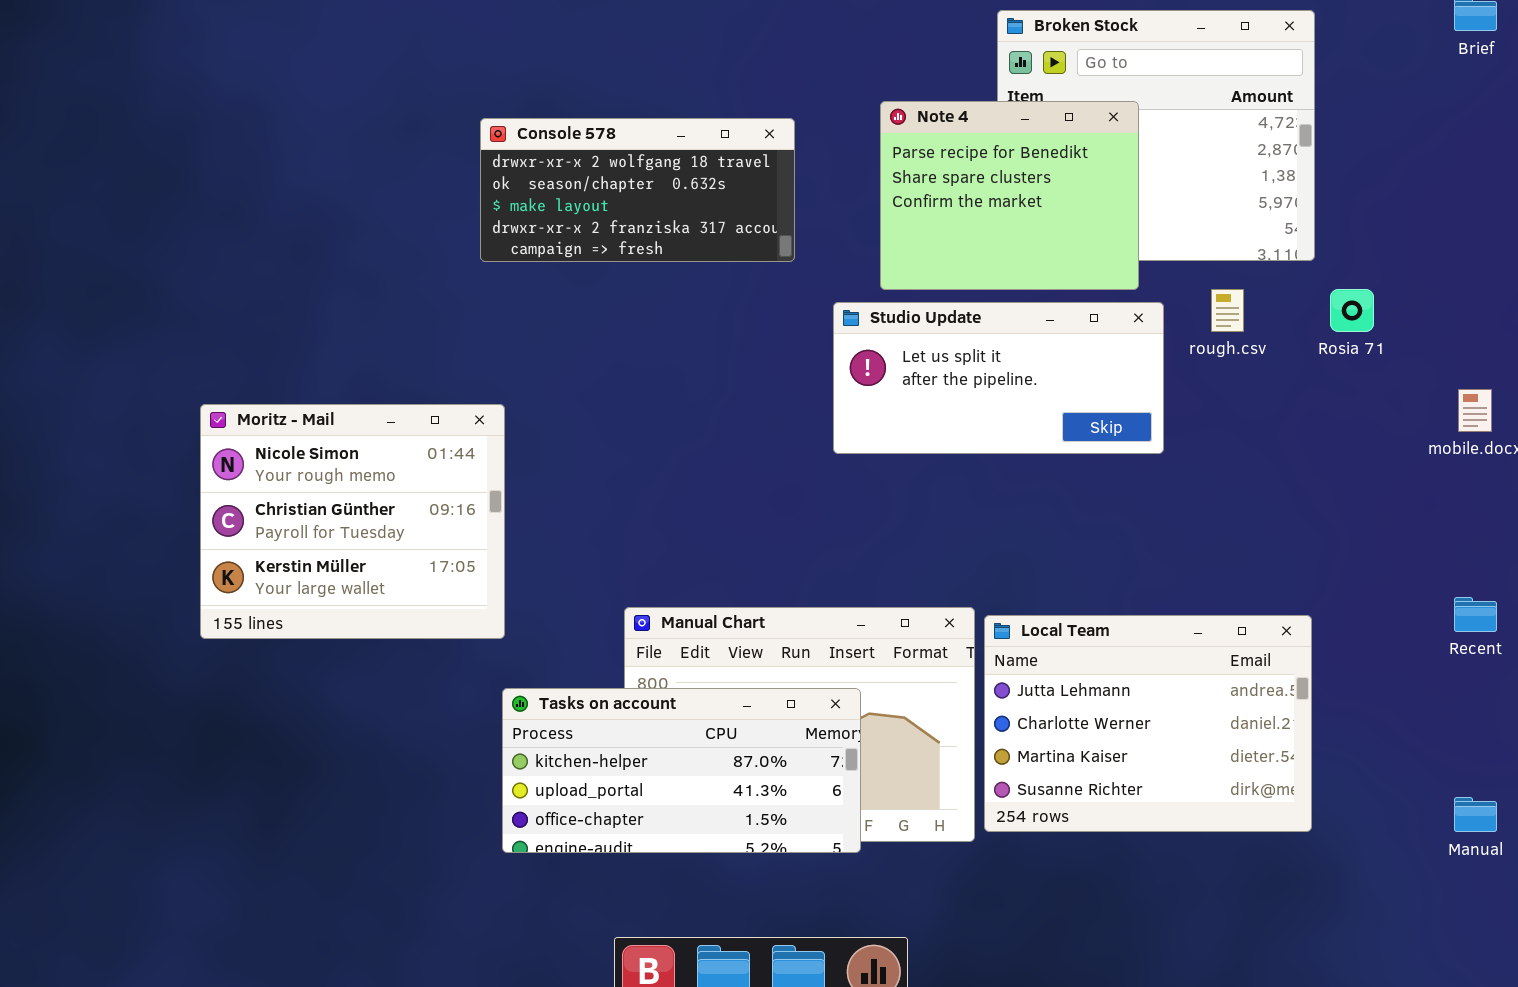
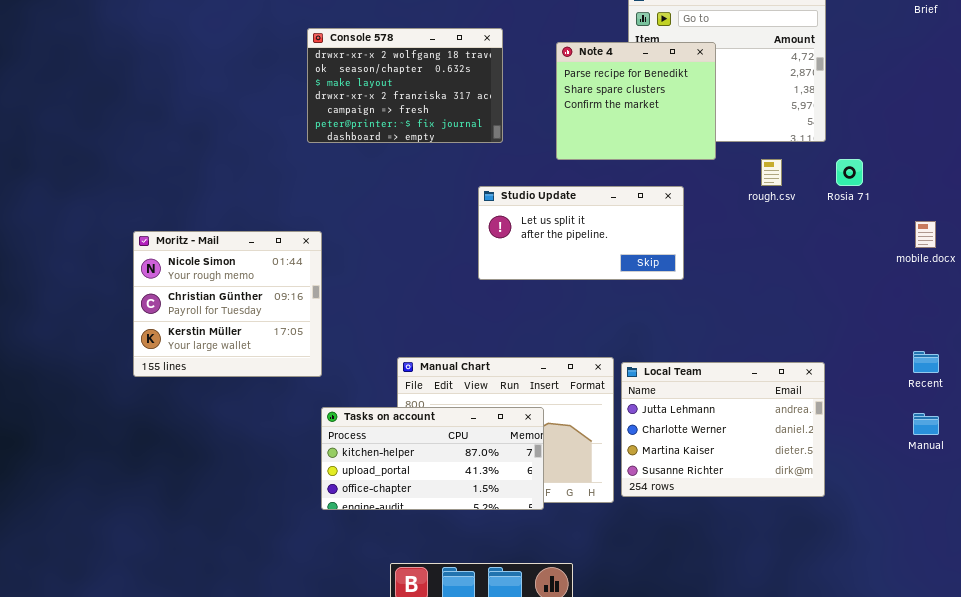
Console 578: [480,118,795,262] -> [307,28,503,143], resized
Studio Update: [833,302,1164,454] -> [478,186,684,280], moved
Manual: [1454,797,1497,832] -> [913,413,939,435], moved

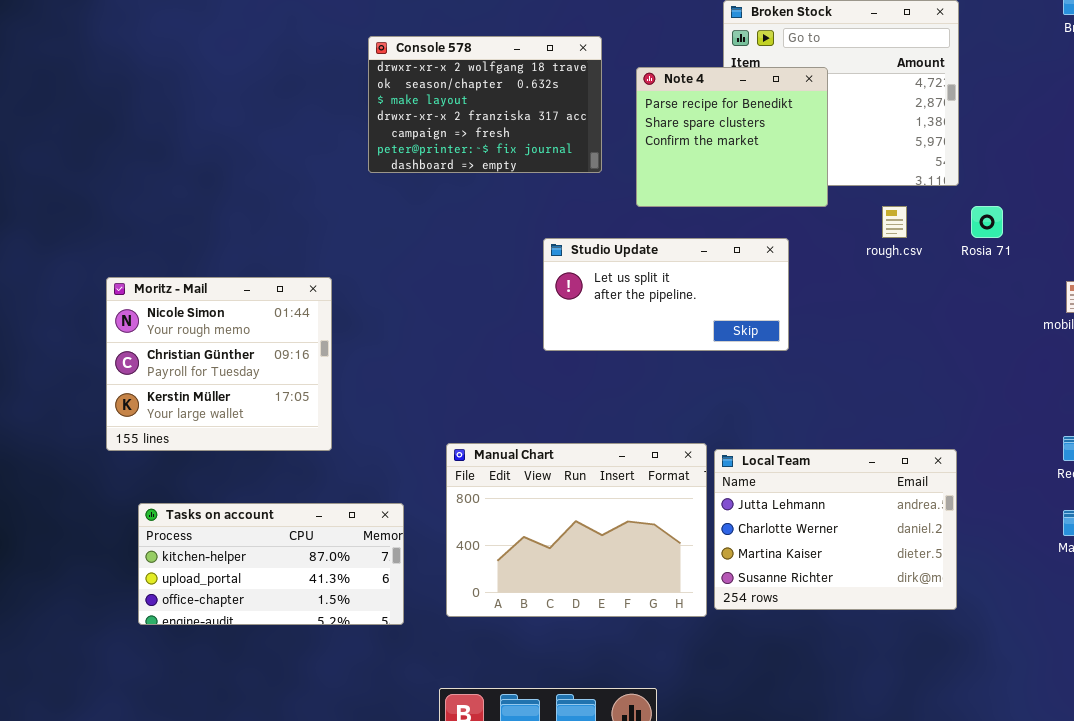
Console 578: [307,28,503,143] -> [368,36,602,173], moved
Moritz - Mail: [133,231,322,377] -> [106,277,332,451], moved
Tasks on account: [321,407,544,510] -> [138,503,404,625], moved

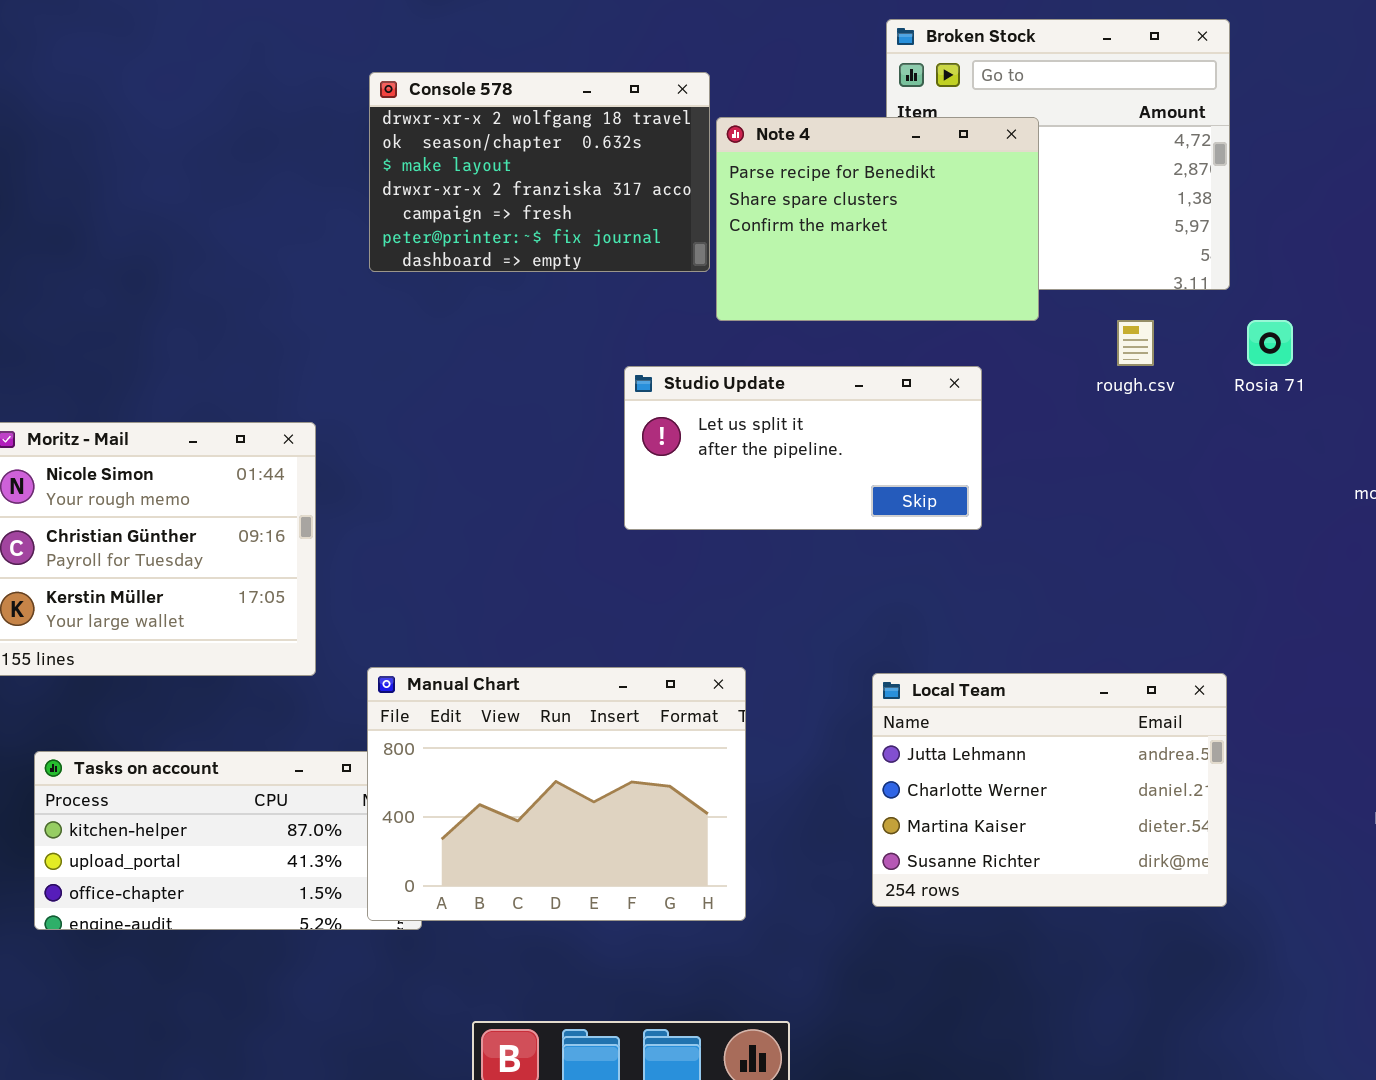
Note 4: [636,67,828,207] -> [716,117,1039,321], resized
Manual Chart: [446,443,707,617] -> [367,667,746,921], moved

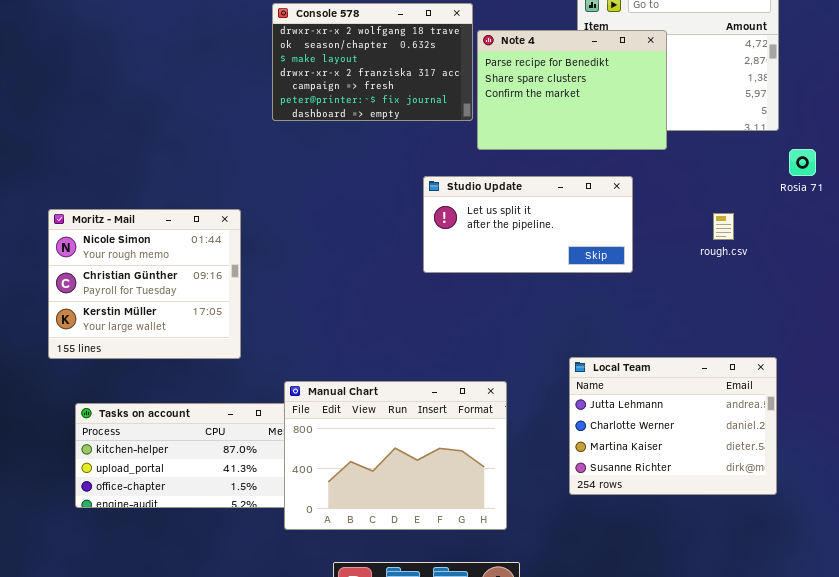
rough.csv: [1117,320,1154,366] -> [713,213,734,240], moved
Manual Chart: [367,667,746,921] -> [284,381,507,530], moved

